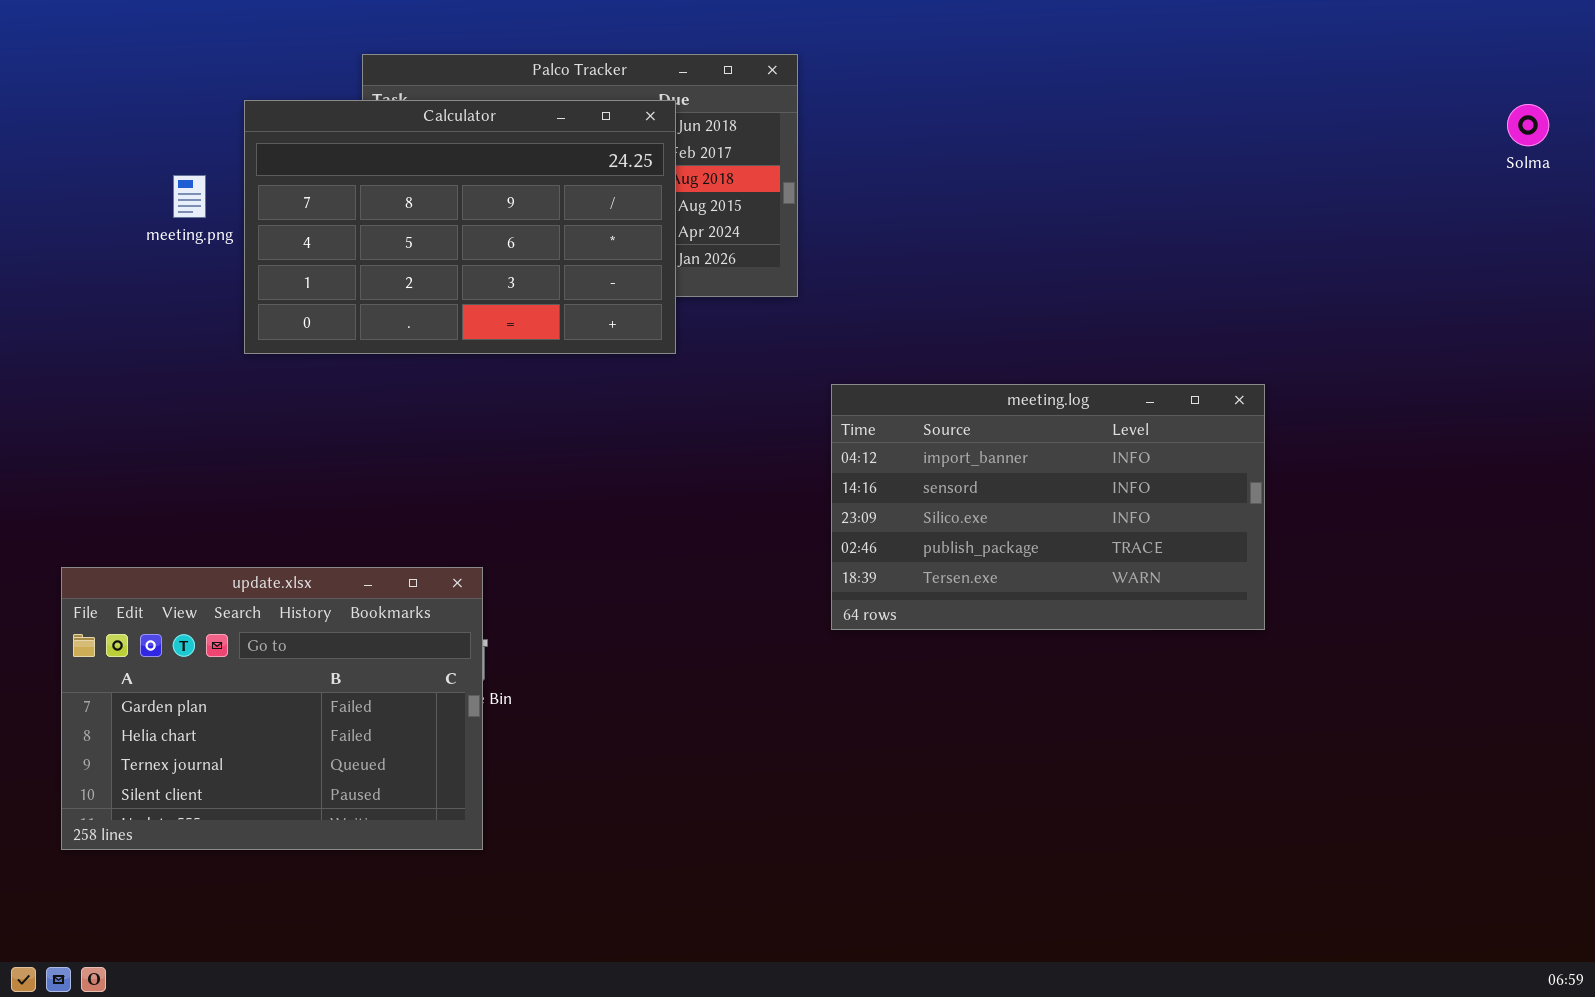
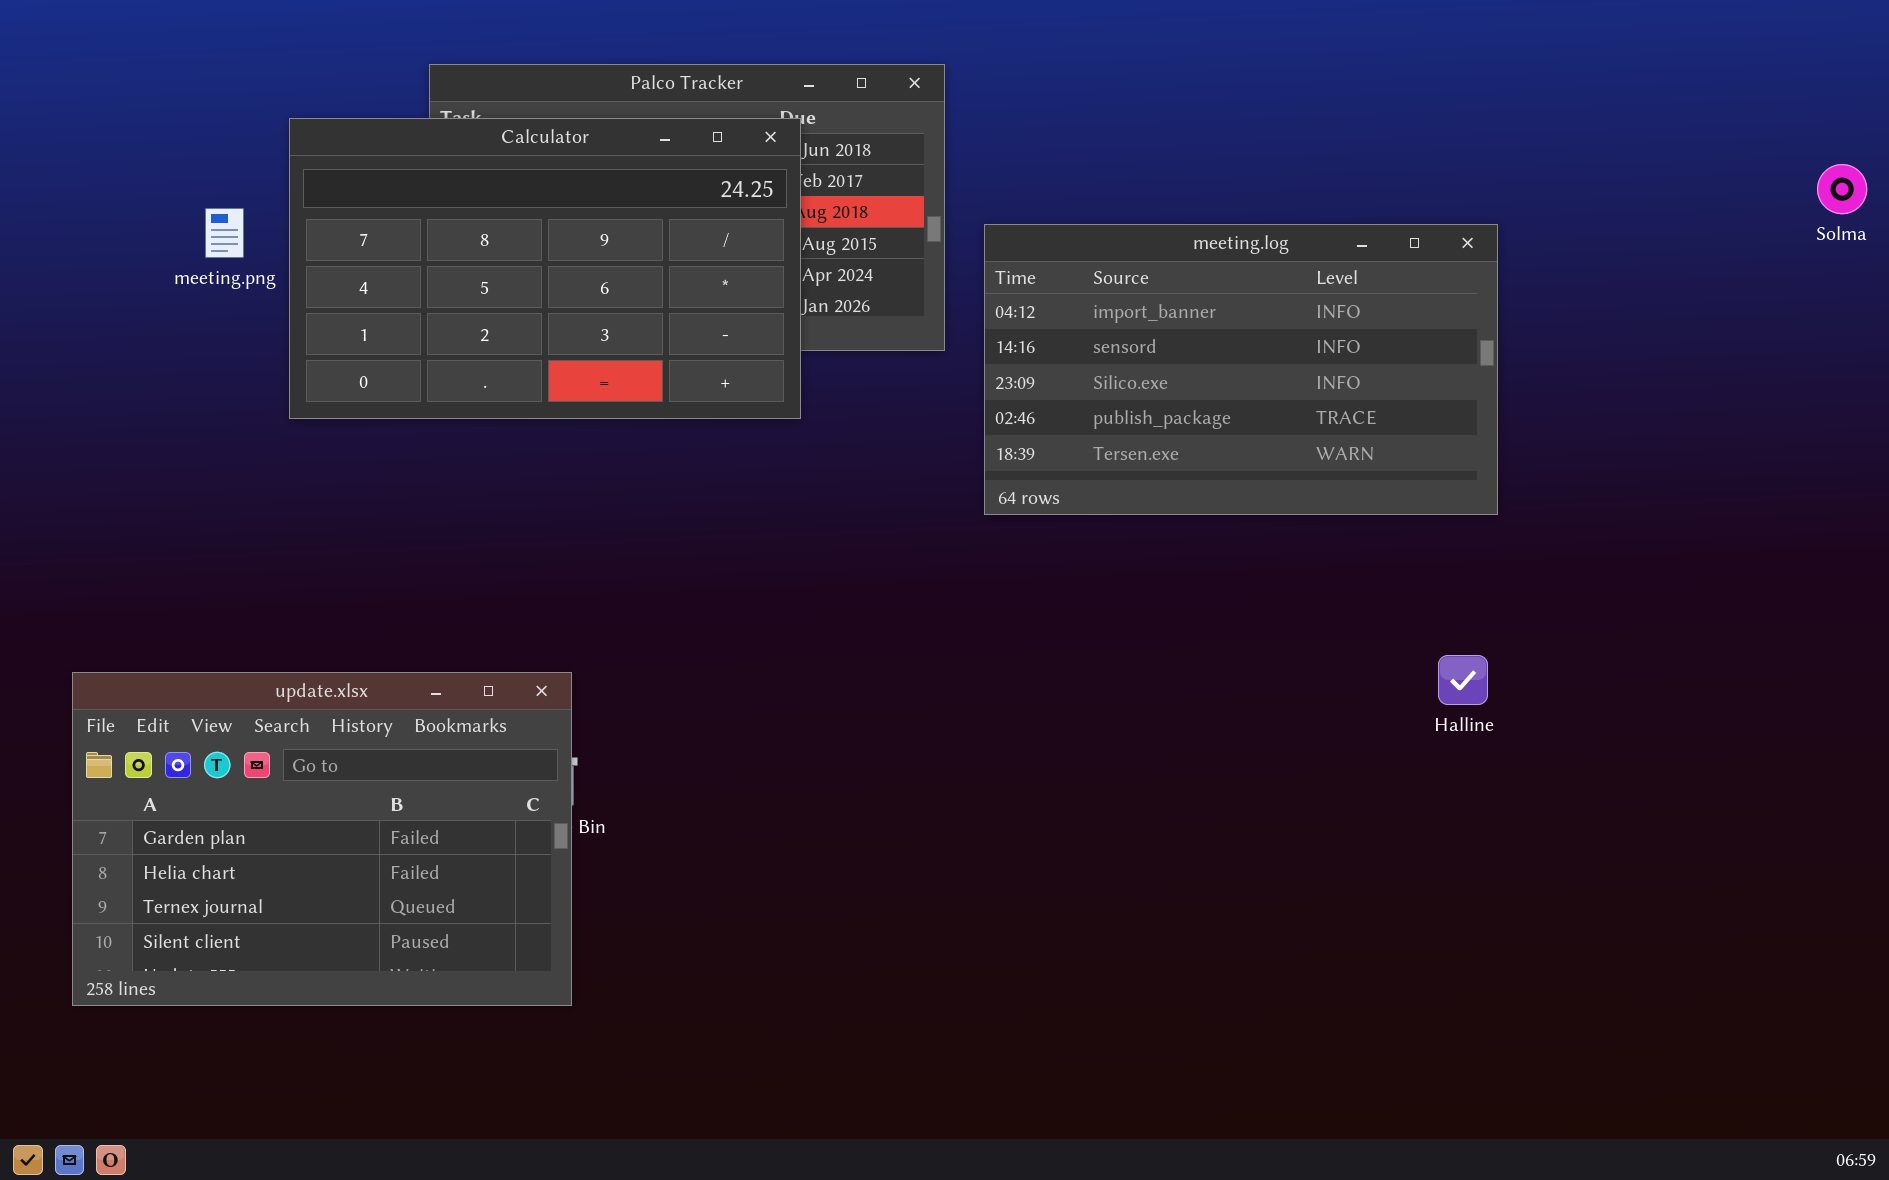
Solma: [1507,104,1549,146] -> [1817,164,1867,214], moved
meeting.log: [831,384,1265,630] -> [984,224,1498,515], moved

